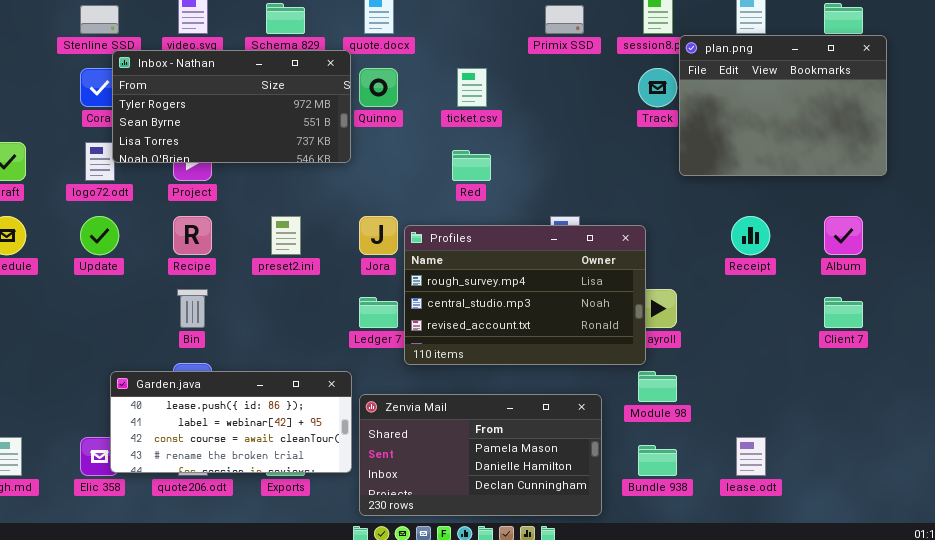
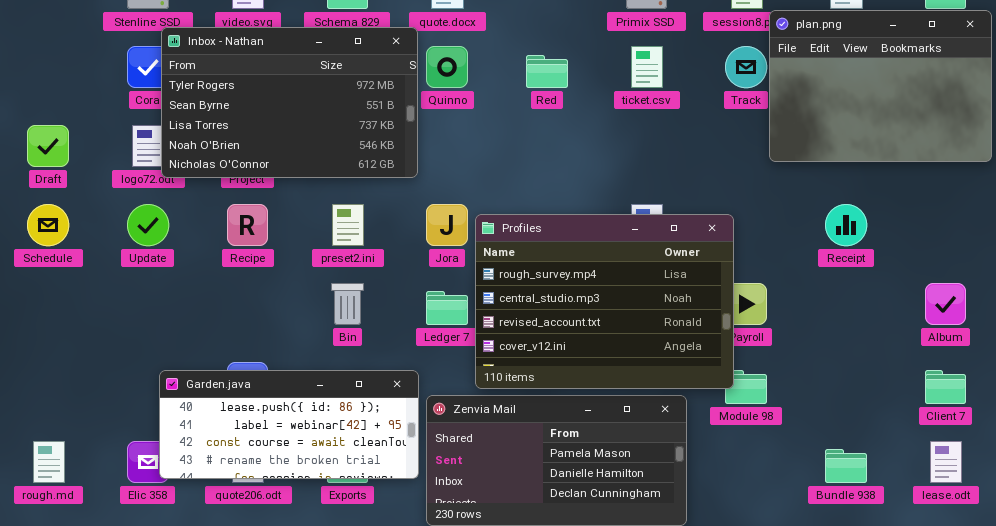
Inbox - Nathan: [112,50,351,163] -> [161,27,418,178], resized
ticket.csv: [457,68,487,107] -> [631,46,663,88], moved
Red: [452,150,491,181] -> [526,55,568,88], moved
Album: [824,216,863,255] -> [925,283,966,325], moved
Profiles: [404,225,646,365] -> [475,214,734,389], resized
Bin: [177,289,208,328] -> [331,283,364,325], moved
Client 7: [824,297,863,328] -> [925,370,966,404], moved
lease.odt: [736,437,766,476] -> [930,441,962,483], moved
Bundle 938: [638,445,677,476] -> [825,449,867,483], moved

